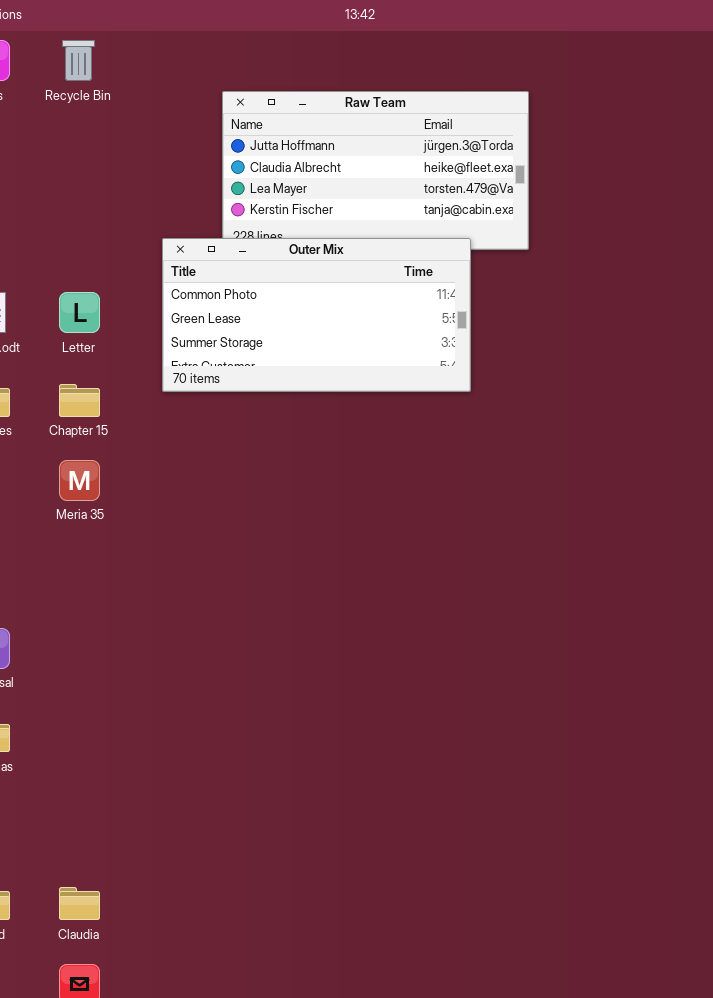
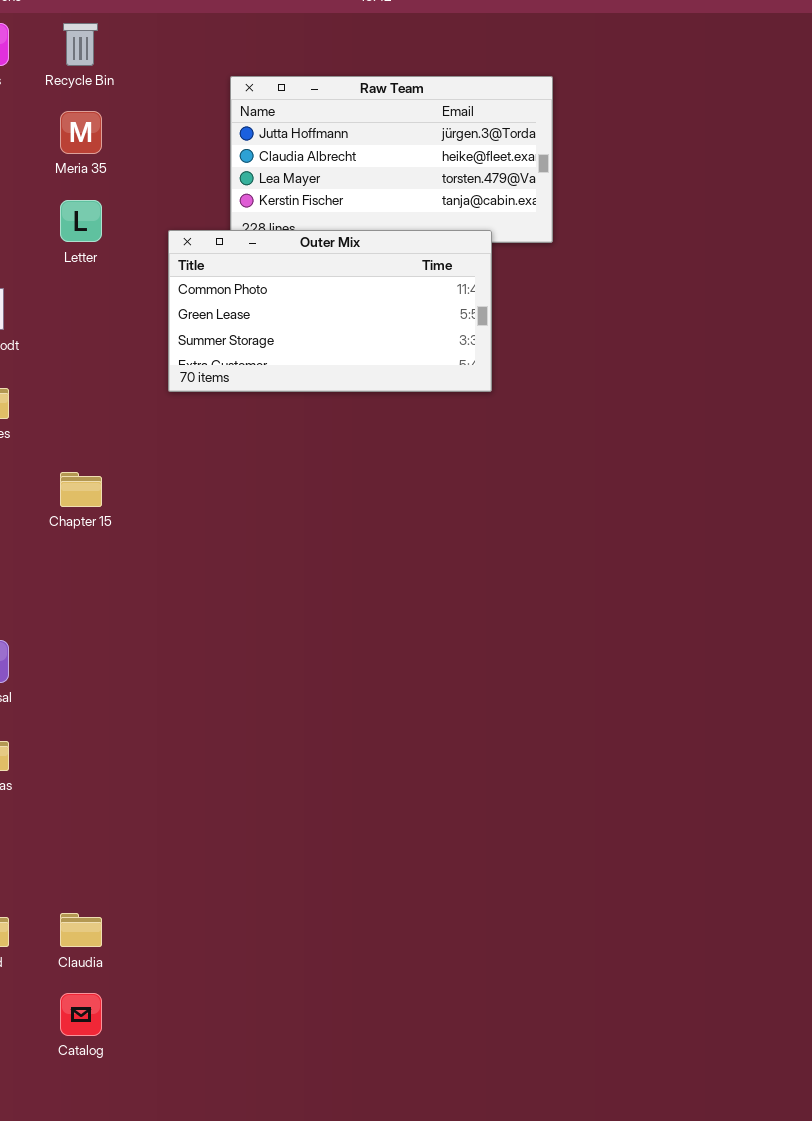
Letter: [59,292,100,333] -> [60,200,102,242], moved
Chapter 15: [59,384,100,417] -> [60,472,102,507], moved
Meria 35: [59,460,100,501] -> [60,111,102,154], moved

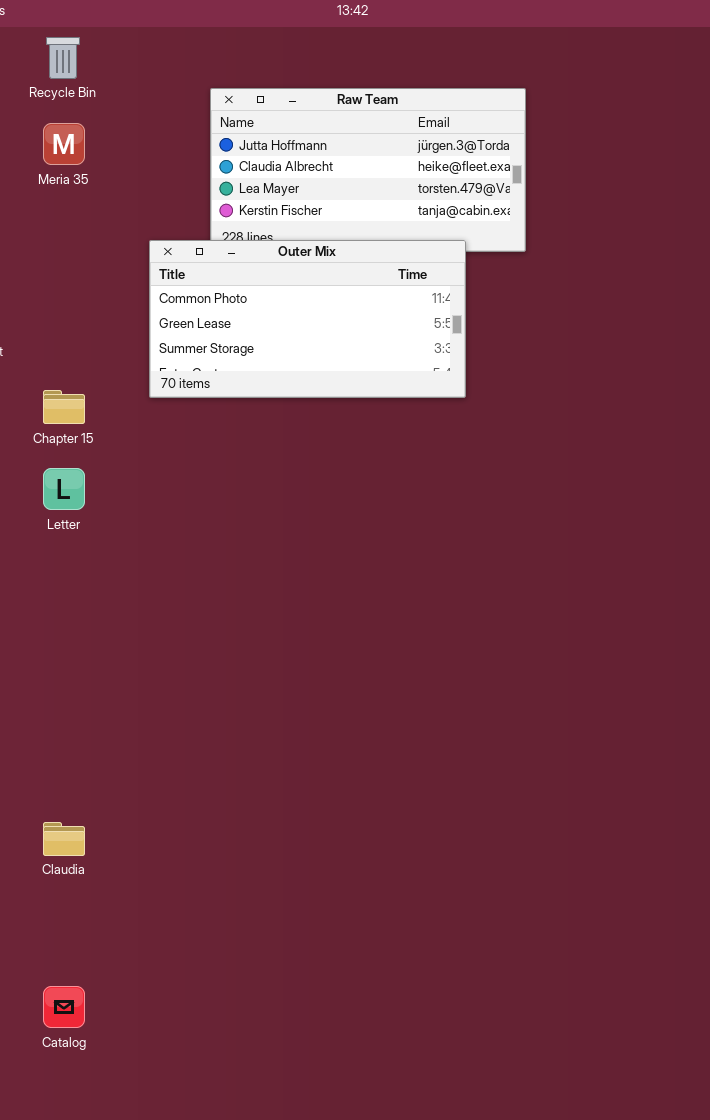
Letter: [60,200,102,242] -> [43,468,85,510], moved
Chapter 15: [60,472,102,507] -> [43,390,85,424], moved
Claudia: [60,913,102,947] -> [43,822,85,856], moved

